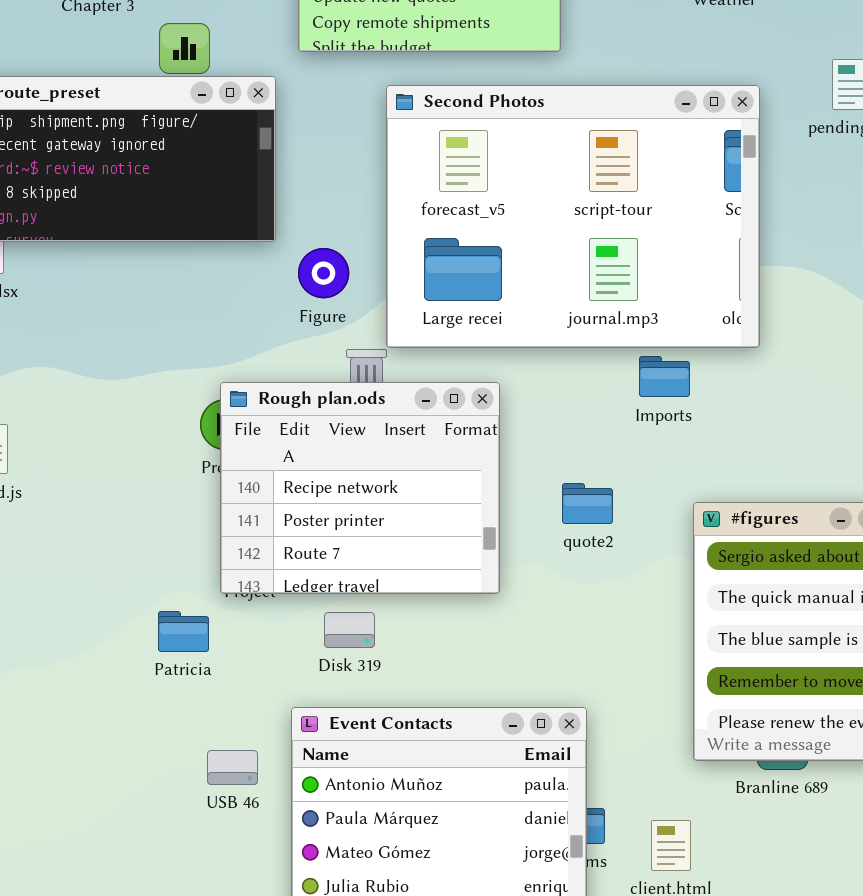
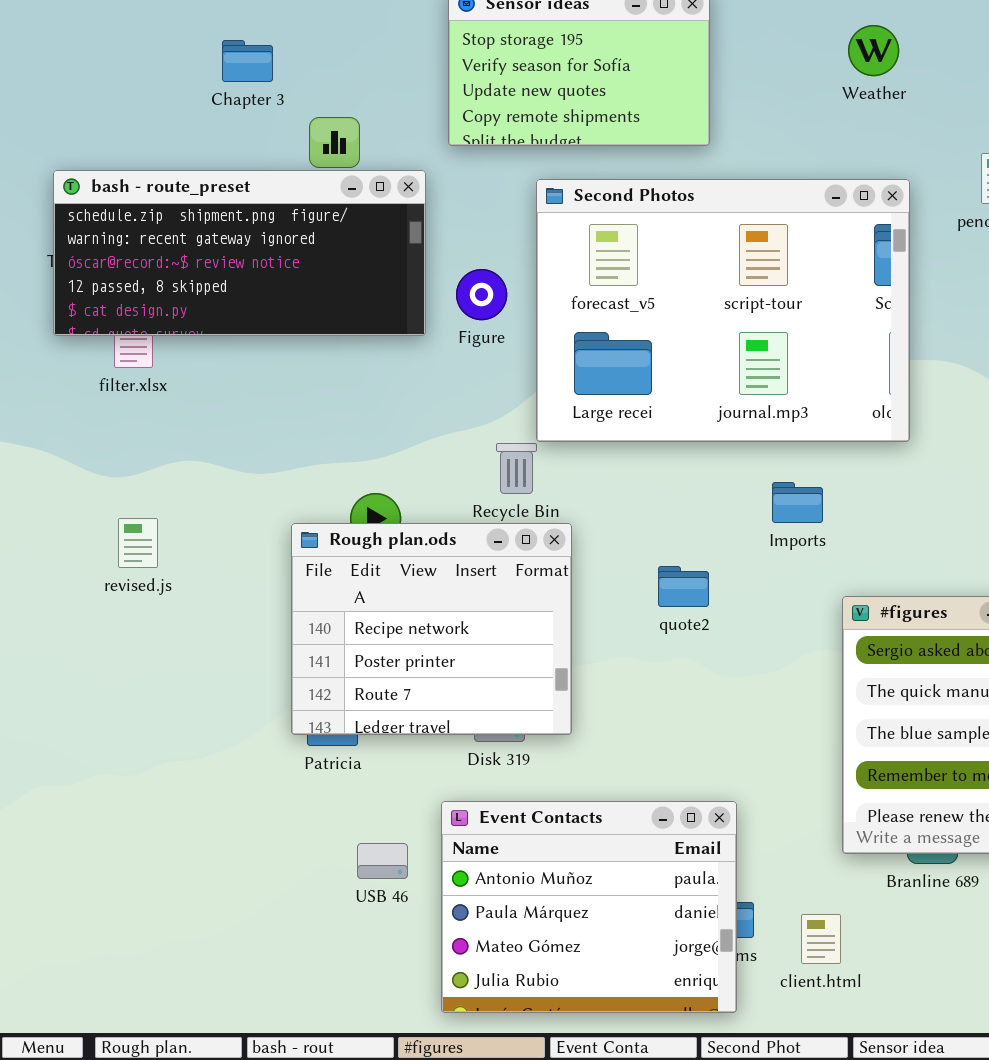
Figure: [298,248,349,298] -> [456,269,507,320], moved
Imports: [639,356,690,397] -> [772,482,823,523], moved
Rough plan.ods: [220,382,500,594] -> [291,523,572,735], moved
quote2: [562,483,613,524] -> [658,566,709,607], moved

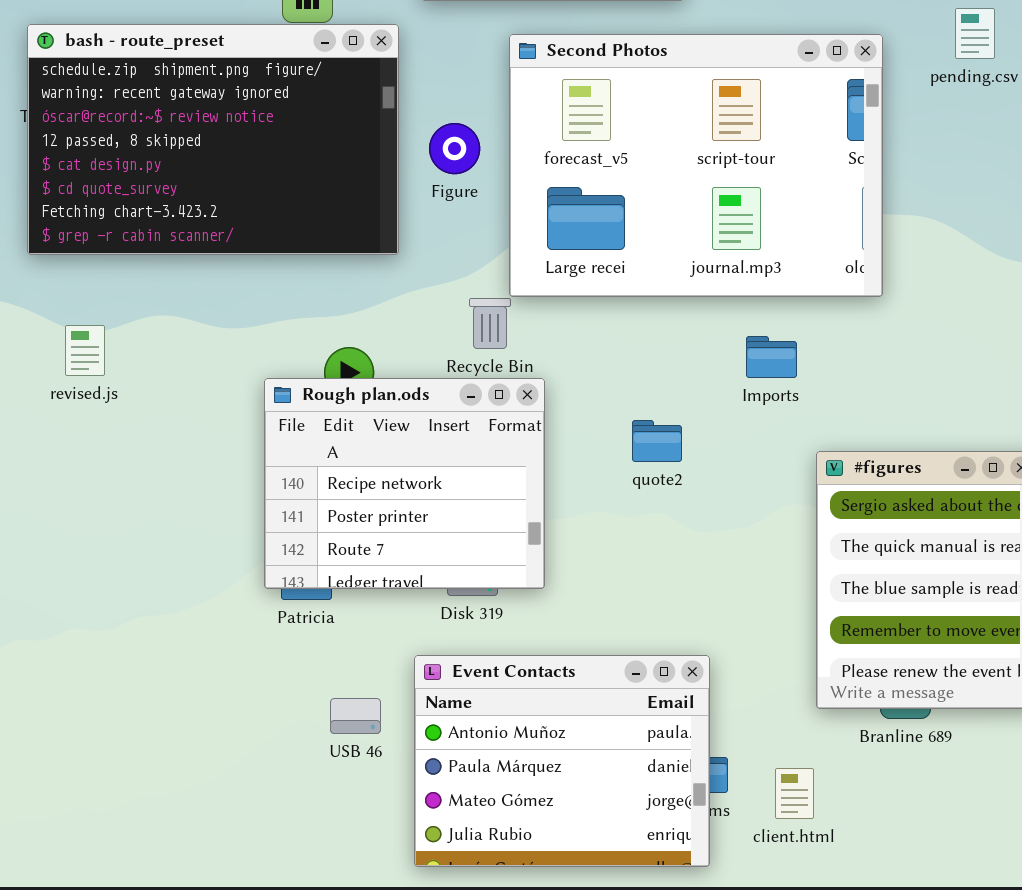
bash - route_preset: [53,170,426,336] -> [27,24,399,255], resized
revised.js: [118,518,158,568] -> [65,325,105,376], moved

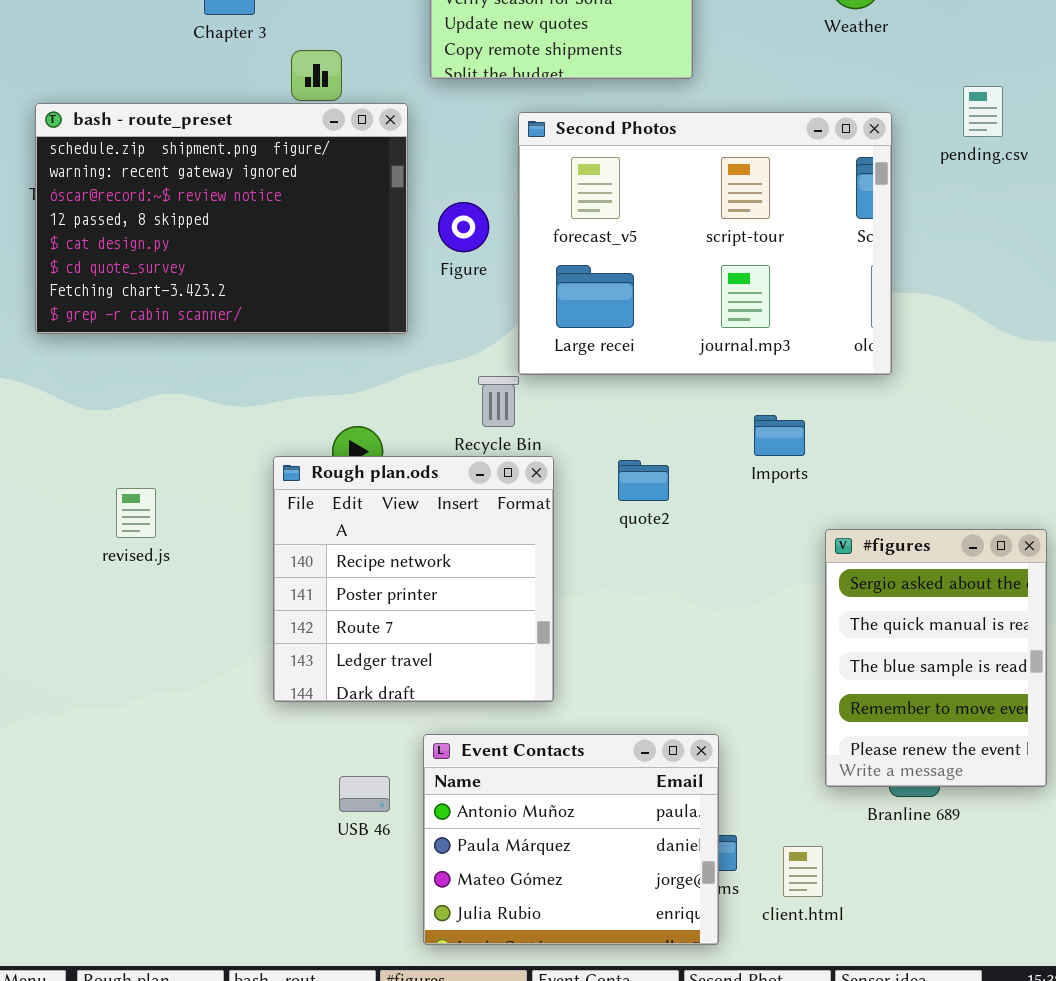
revised.js: [65,325,105,376] -> [116,488,156,538], moved
Rough plan.ods: [264,378,545,589] -> [273,456,554,702], resized
quote2: [632,420,682,462] -> [618,460,669,501], moved

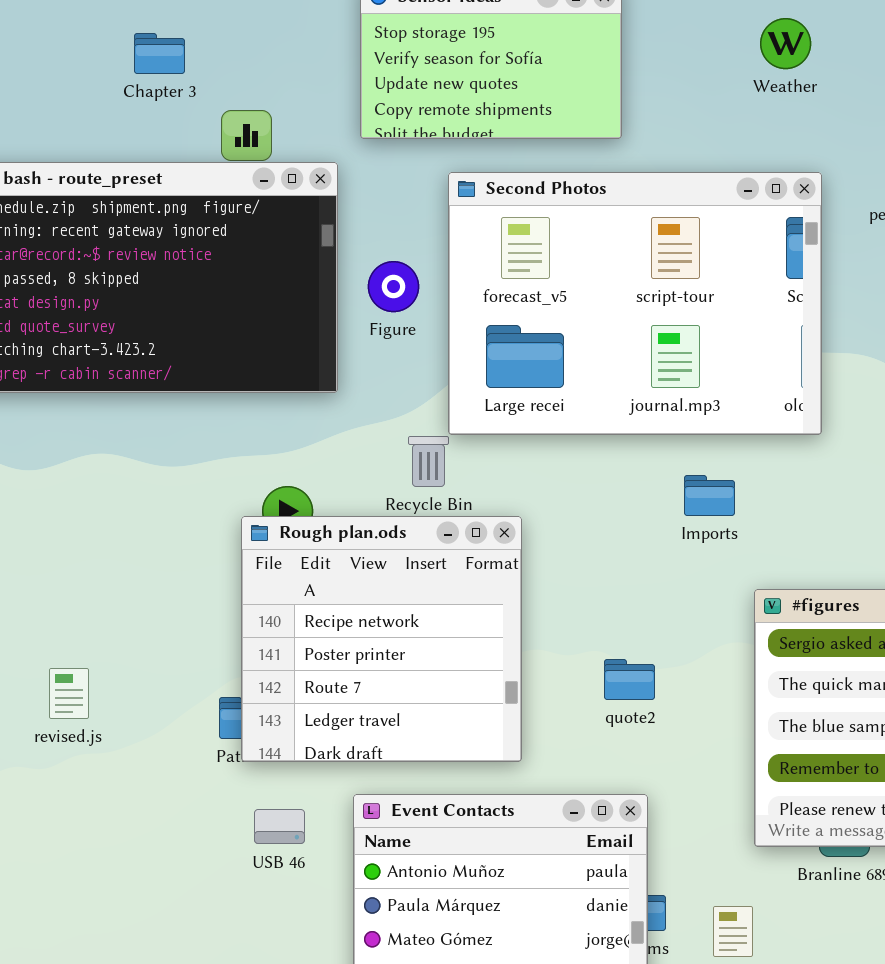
Rough plan.ods: [273,456,554,702] -> [241,516,522,762], moved
quote2: [618,460,669,501] -> [604,659,655,700], moved
revised.js: [116,488,156,538] -> [49,668,89,719], moved
USB 46: [339,776,390,812] -> [254,809,305,844], moved

